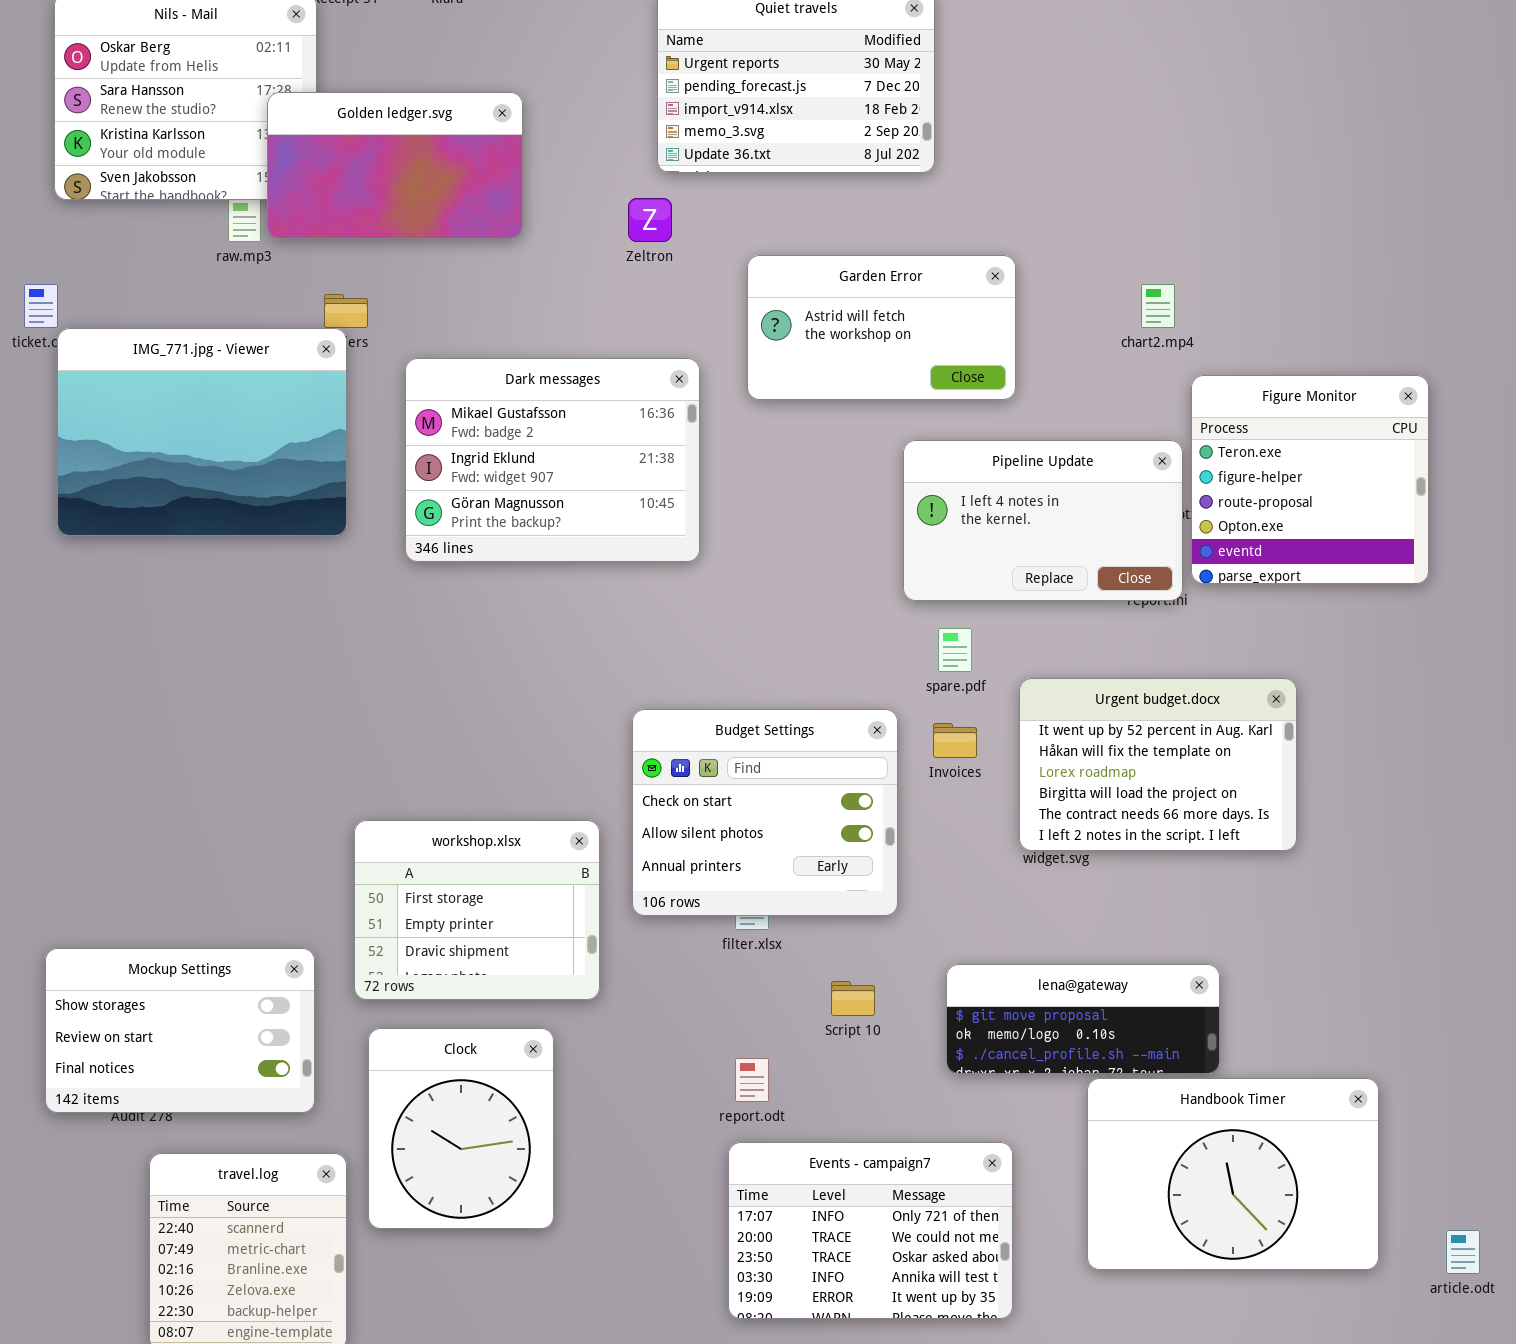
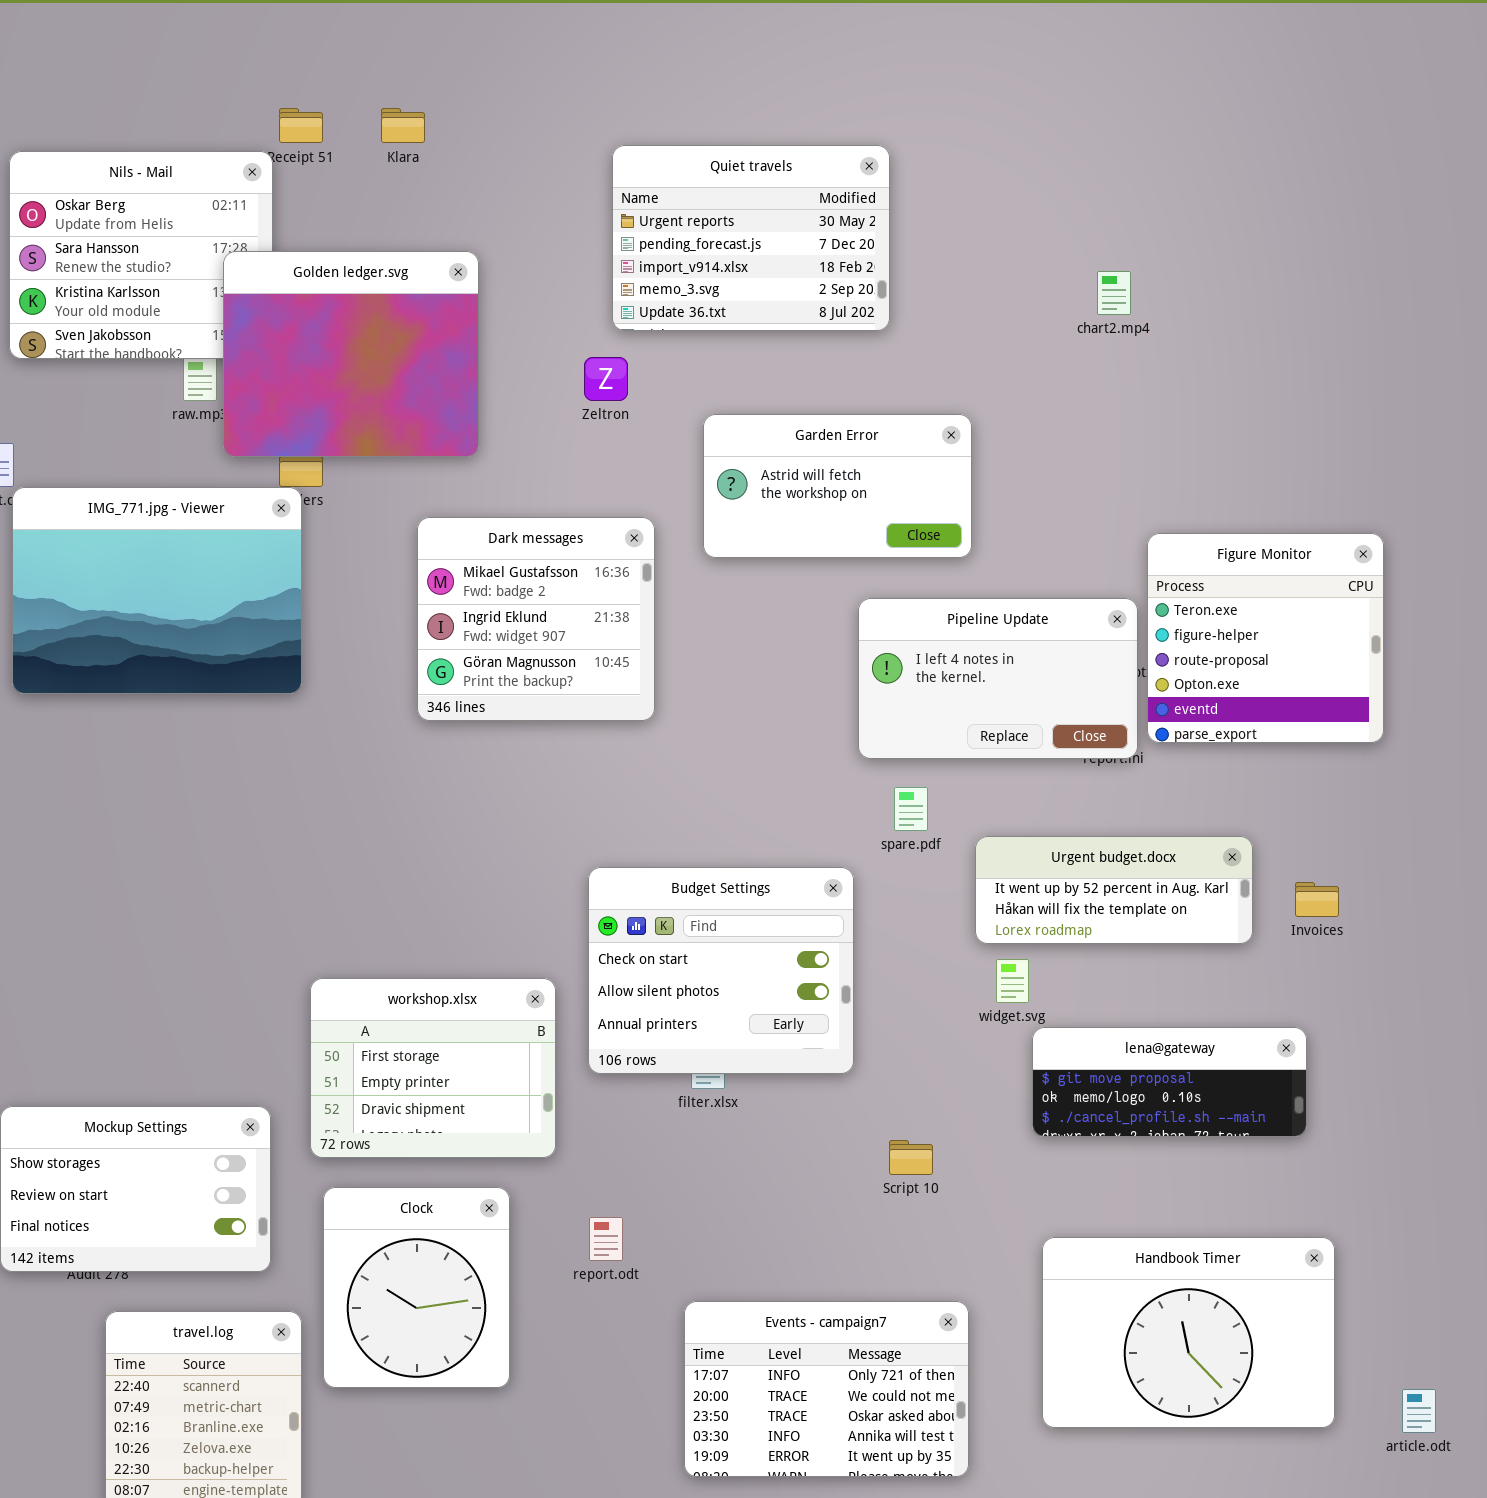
Golden ledger.svg: [267,92,523,239] -> [223,251,479,457], resized
chart2.mp4: [1141,284,1175,328] -> [1097,271,1131,315], moved
Dark messages: [405,358,700,562] -> [417,517,655,721], resized
Urgent budget.docx: [1019,678,1297,851] -> [975,836,1253,944], resized
Invoices: [933,723,977,758] -> [1295,882,1339,917], moved
lena@gateway: [946,964,1220,1074] -> [1032,1027,1307,1137], moved
Script 10: [831,981,875,1016] -> [889,1140,933,1175], moved
report.odt: [735,1058,769,1102] -> [589,1217,623,1261], moved

